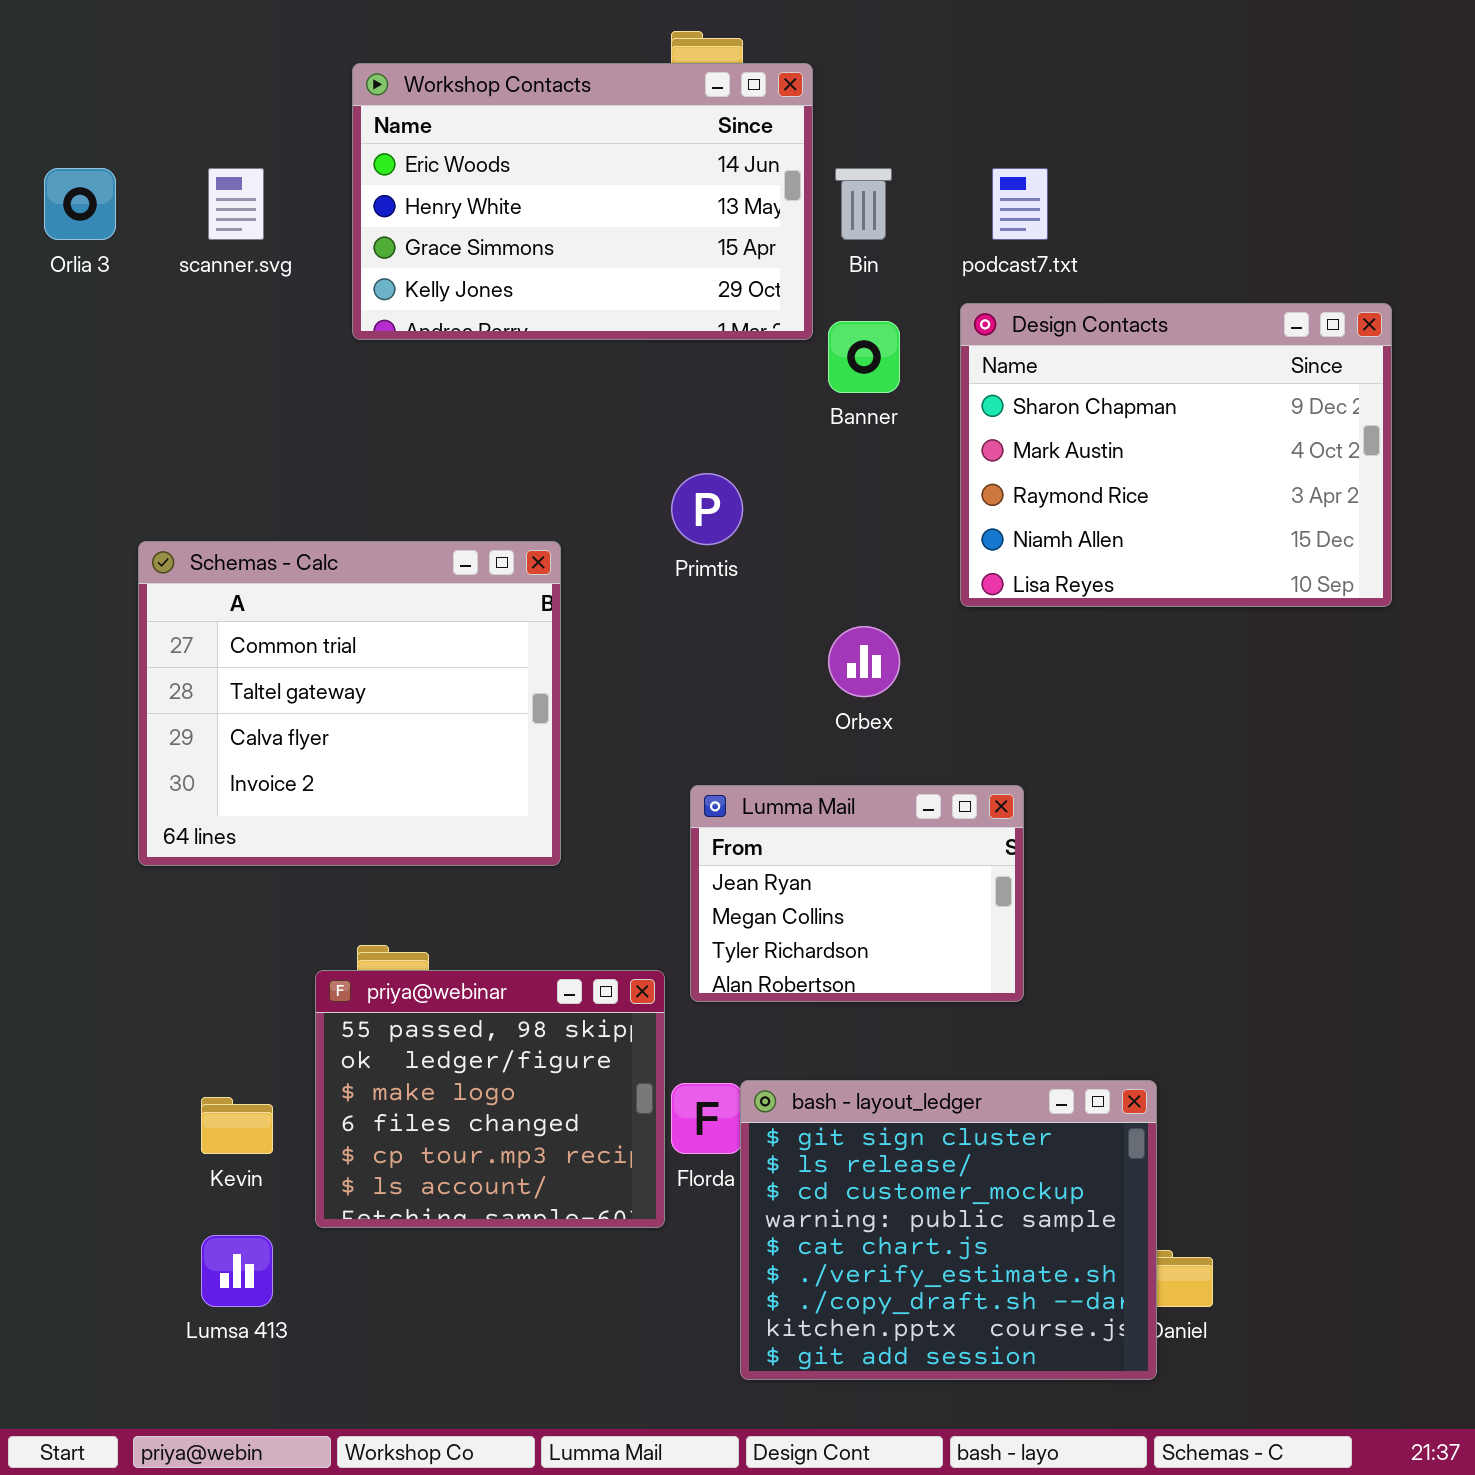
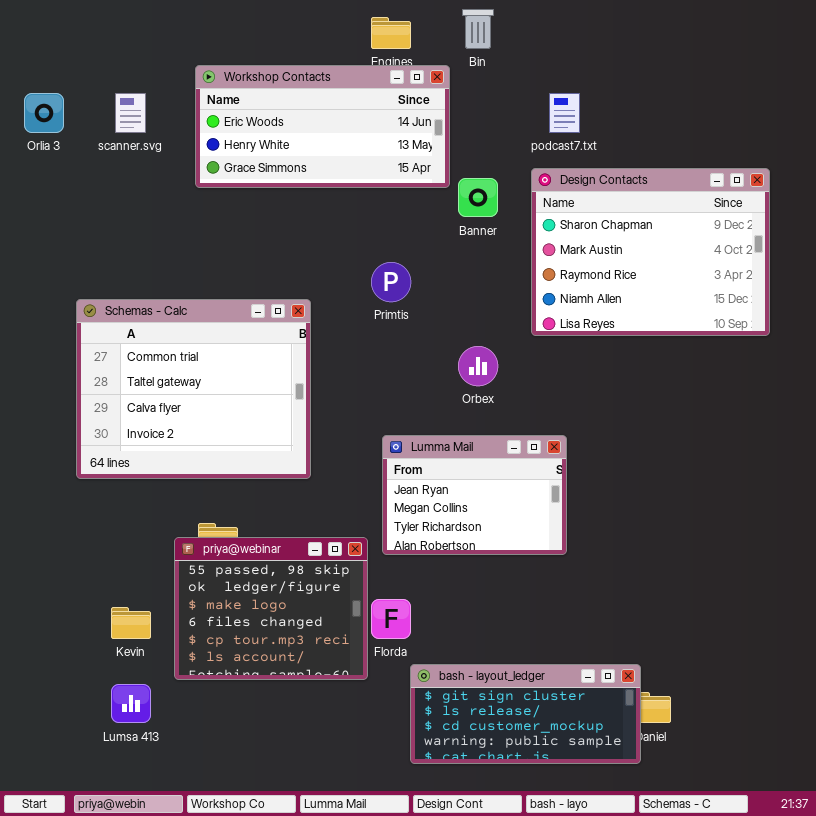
Workshop Contacts: [352,63,813,340] -> [195,65,450,188], resized
Bin: [835,168,892,240] -> [462,9,494,49], moved
bash - layout_ledger: [740,1080,1157,1380] -> [410,664,641,764], resized

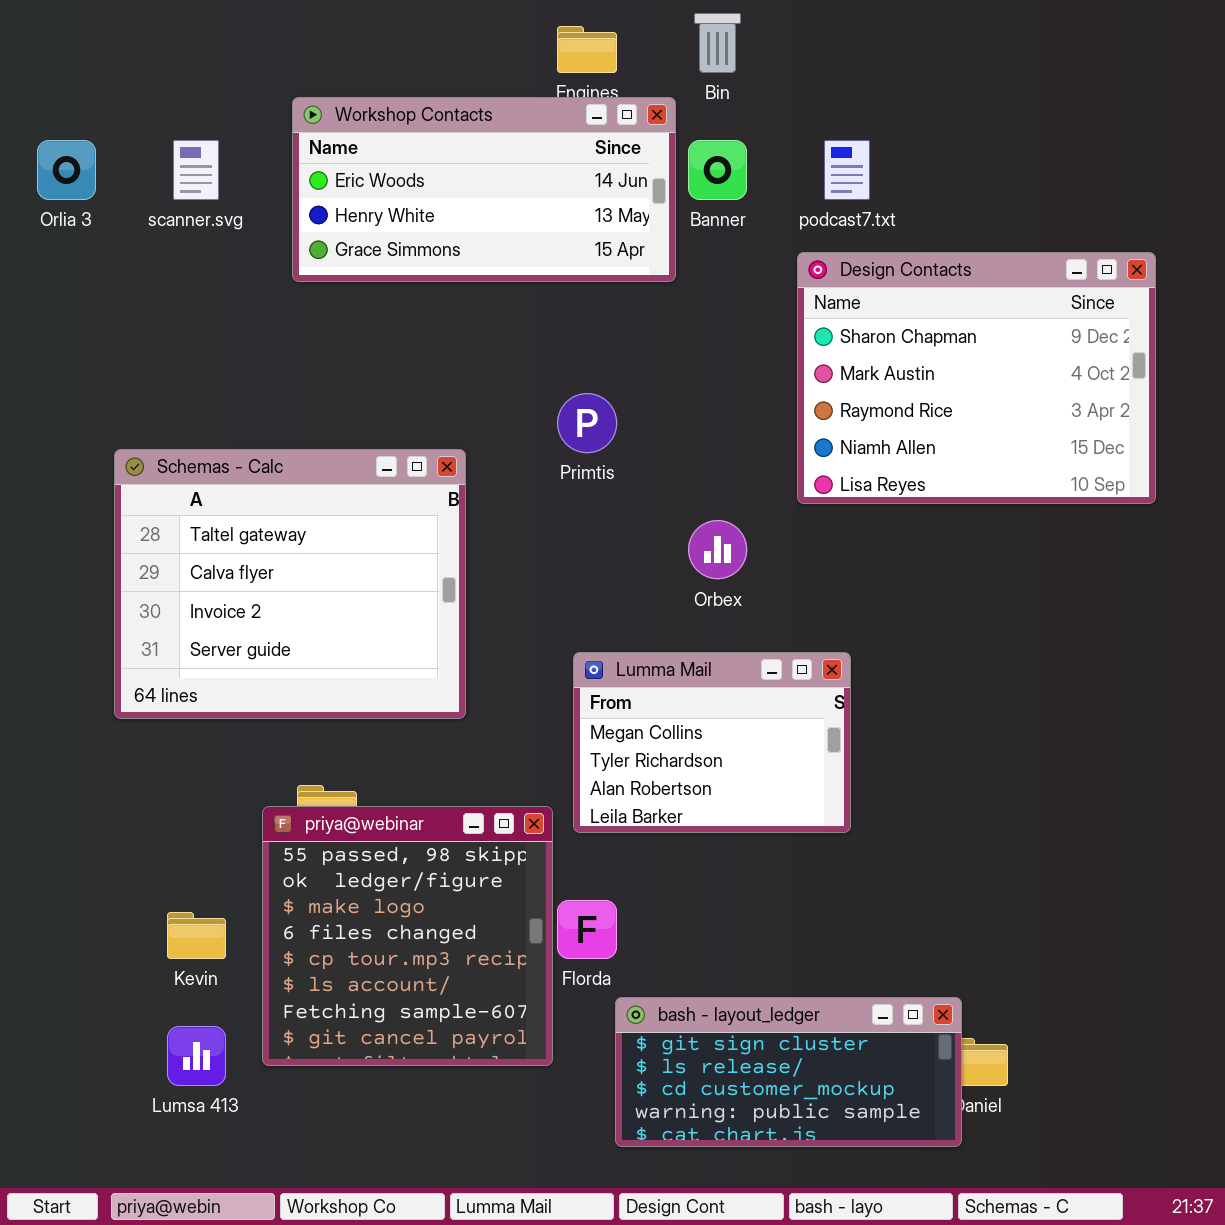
Banner: [458,178,498,217] -> [688,140,747,200], moved
Schemas - Calc: [76,299,311,479] -> [114,449,466,719], scrolled down 1 row
Lumma Mail: [382,435,567,555] -> [573,652,851,833], scrolled down 1 row
priya@webinar: [174,537,368,680] -> [262,806,553,1066], resized

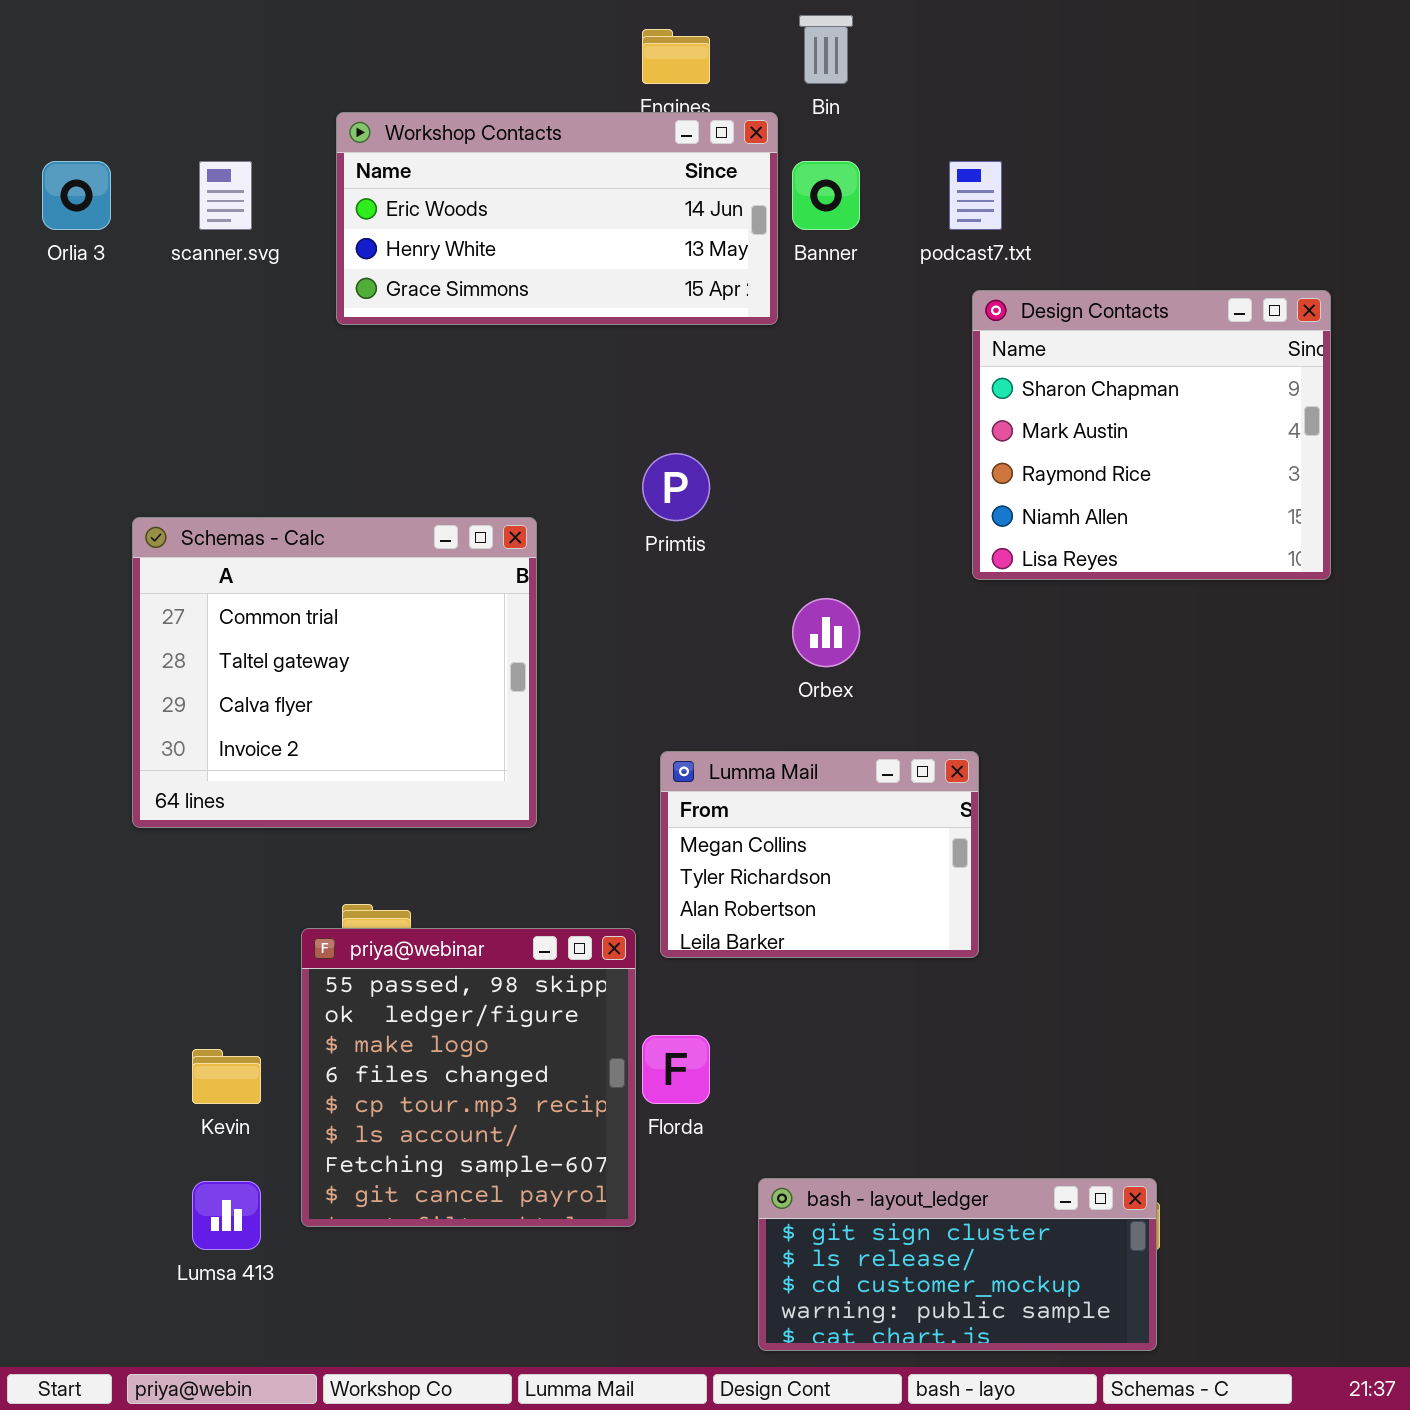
Design Contacts: [797,252,1156,504] -> [972,290,1331,580], resized
Schemas - Calc: [114,449,466,719] -> [132,517,537,828], scrolled up 1 row
bash - layout_ledger: [615,997,962,1147] -> [758,1178,1157,1351], moved

